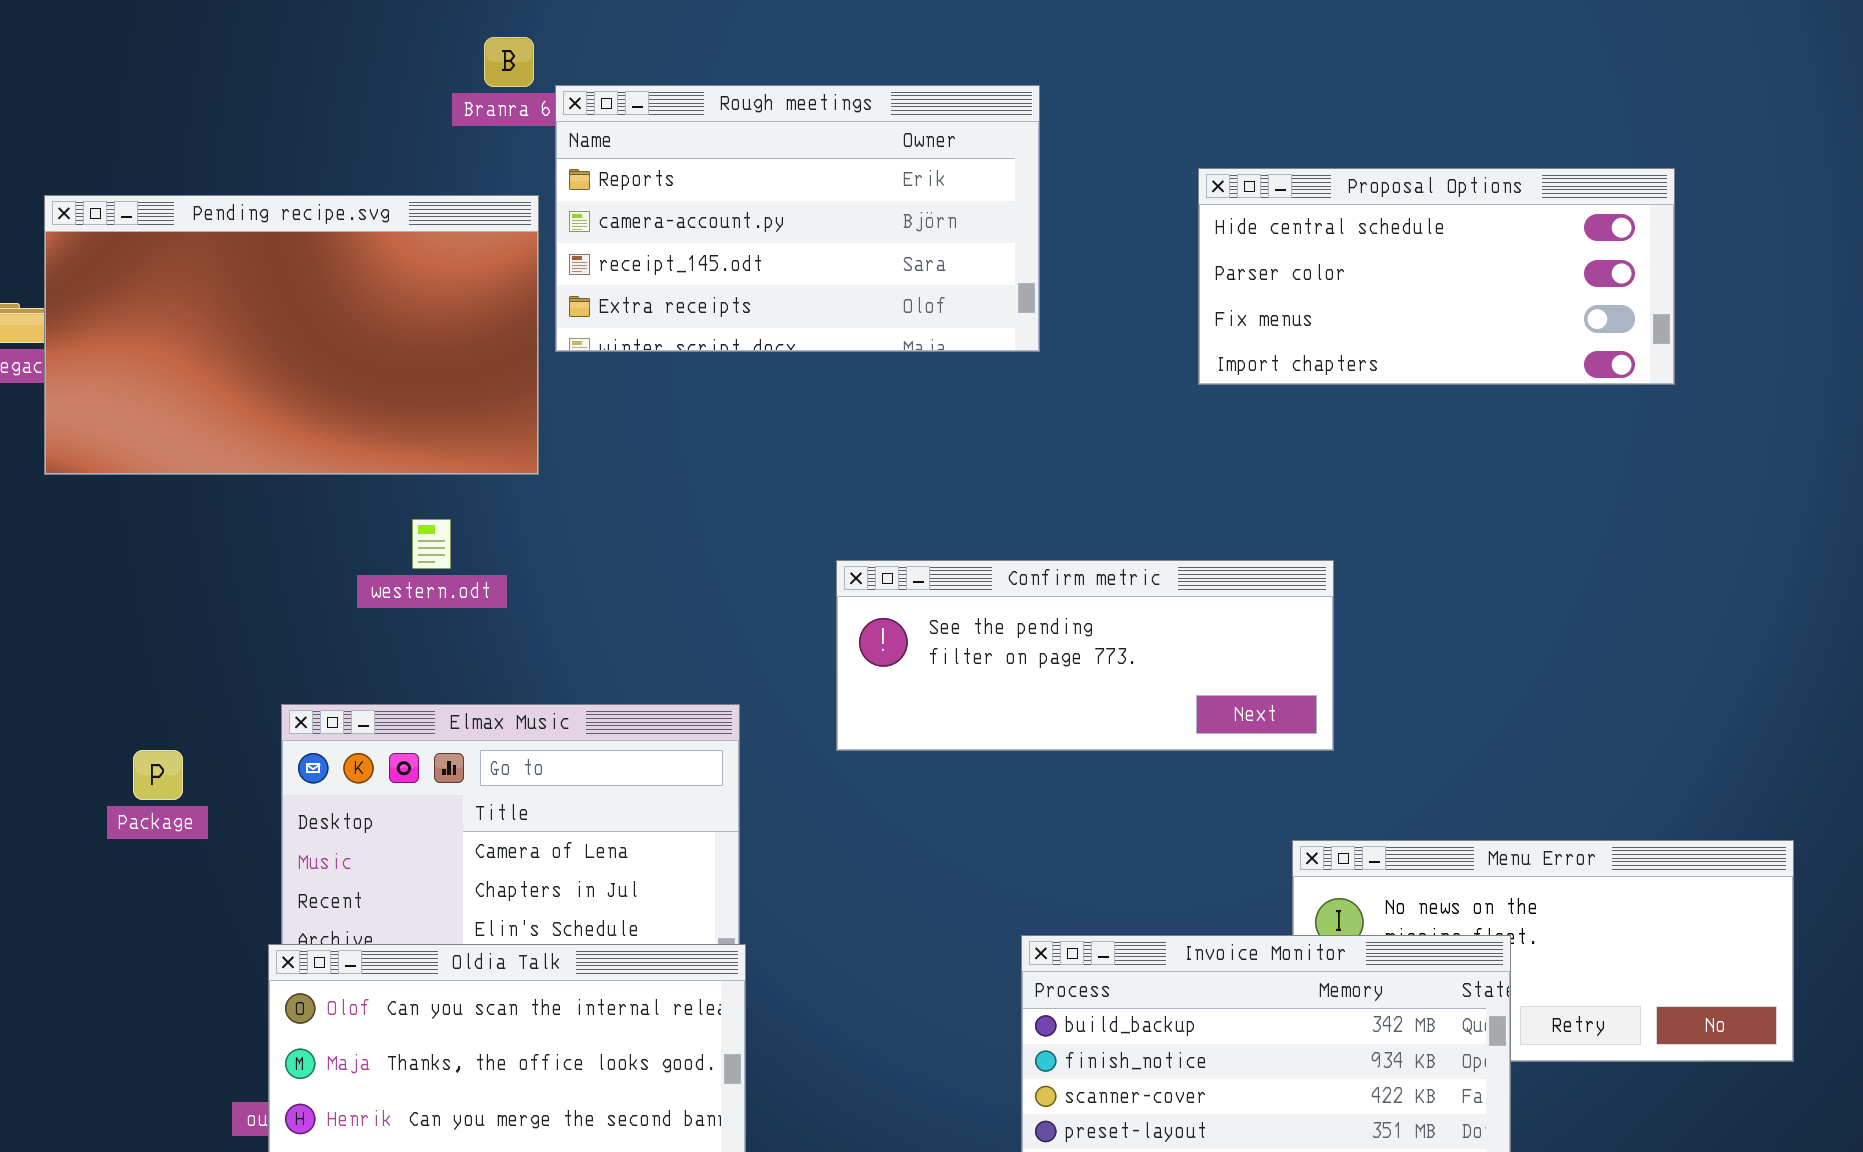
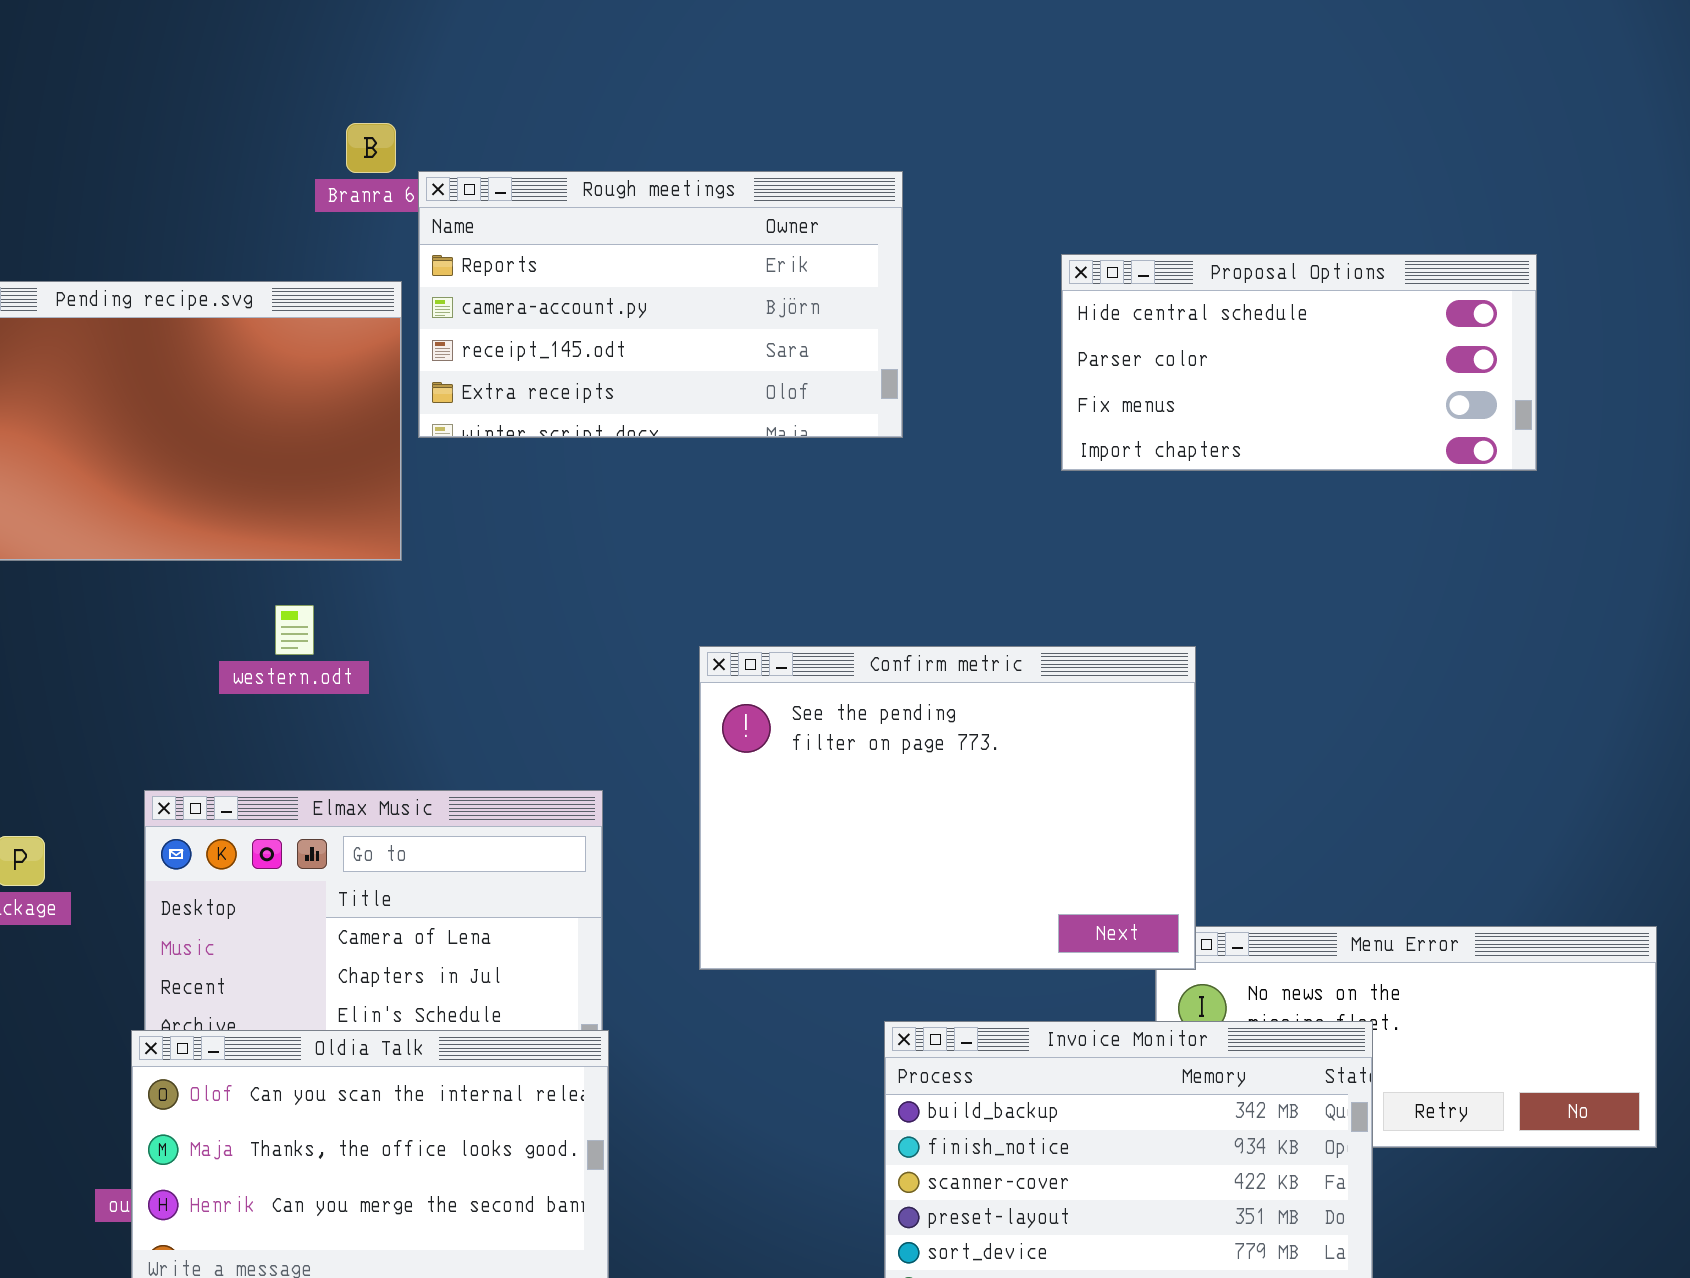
Confirm metric: [836,560,1334,751] -> [699,646,1196,970], resized

